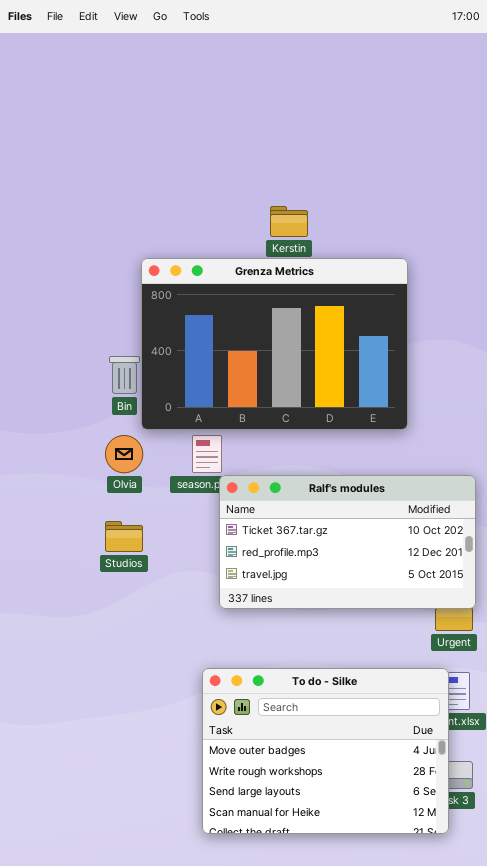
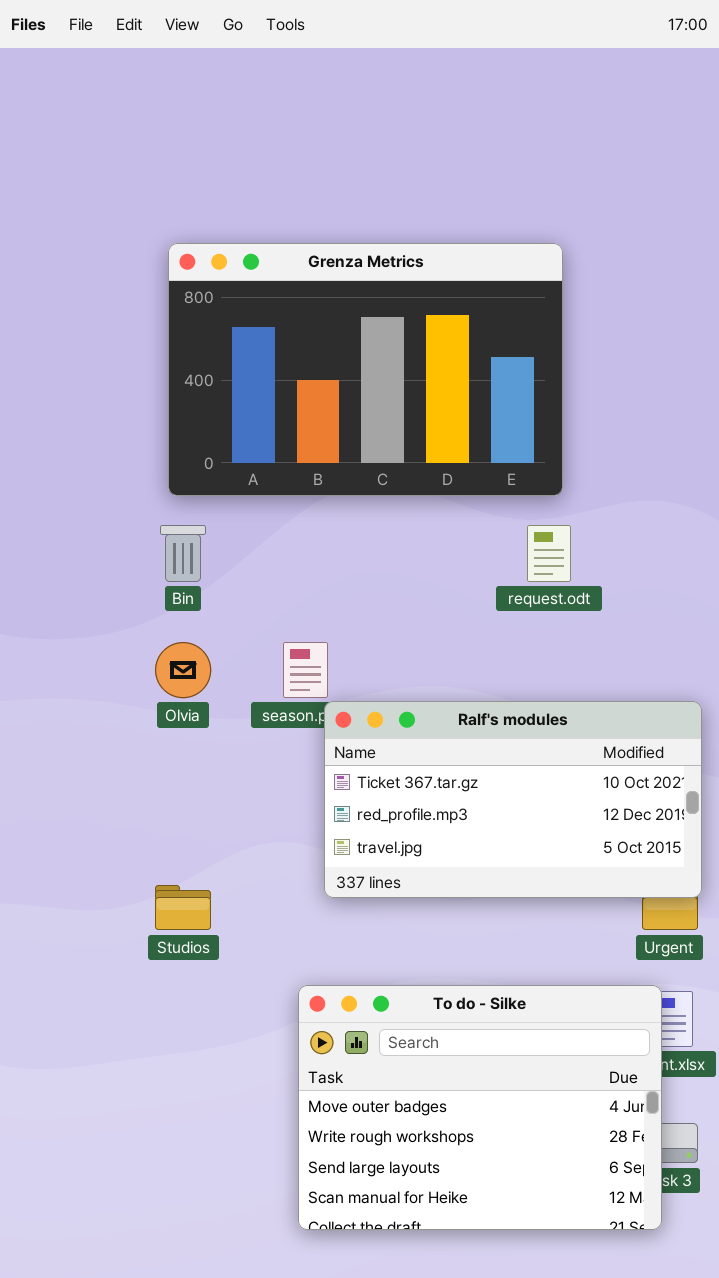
Grenza Metrics: [141,258,408,430] -> [168,243,563,496], moved
Studios: [105,521,143,552] -> [155,885,211,930], moved

